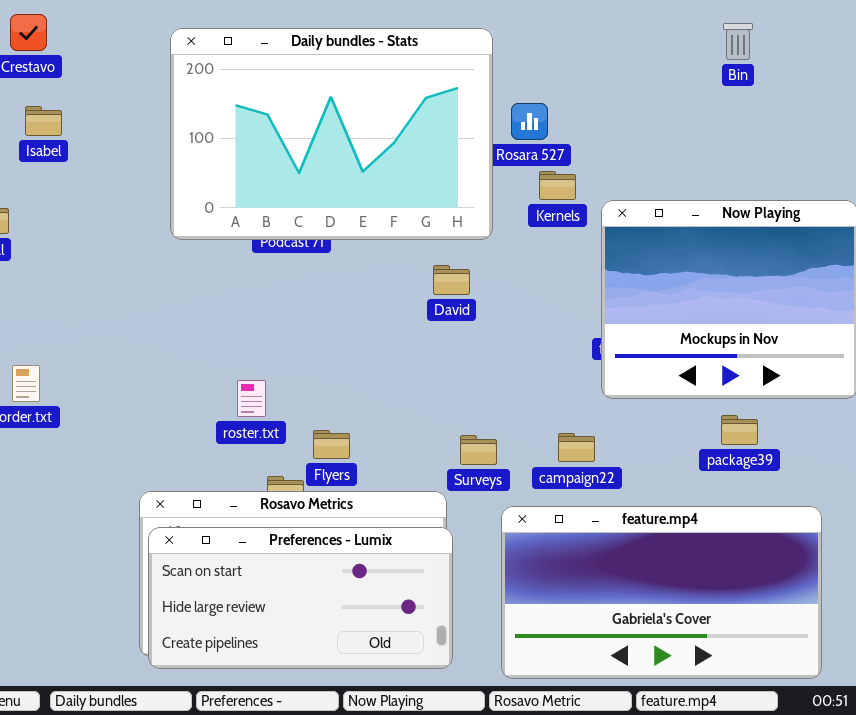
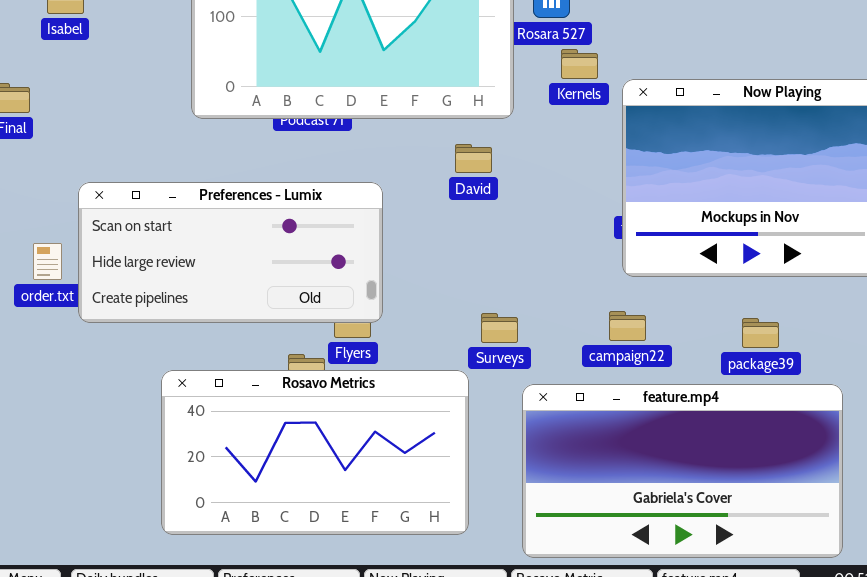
package39: [721,415,758,445] -> [742,318,779,348], moved
campaign22: [558,433,595,462] -> [609,311,646,341], moved
Preferences - Lumix: [148,527,453,669] -> [78,182,383,323], moved

